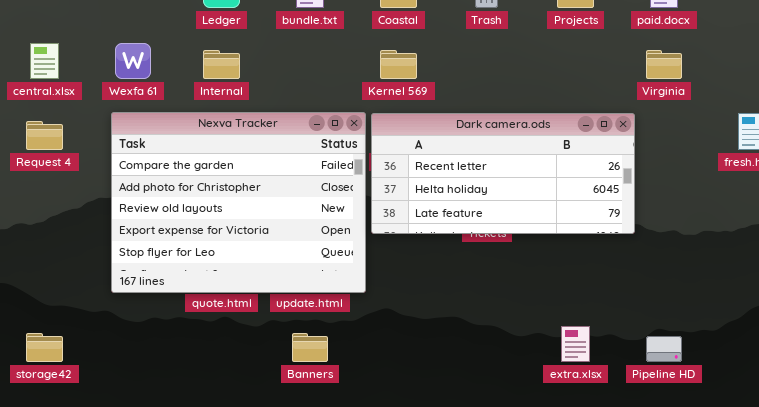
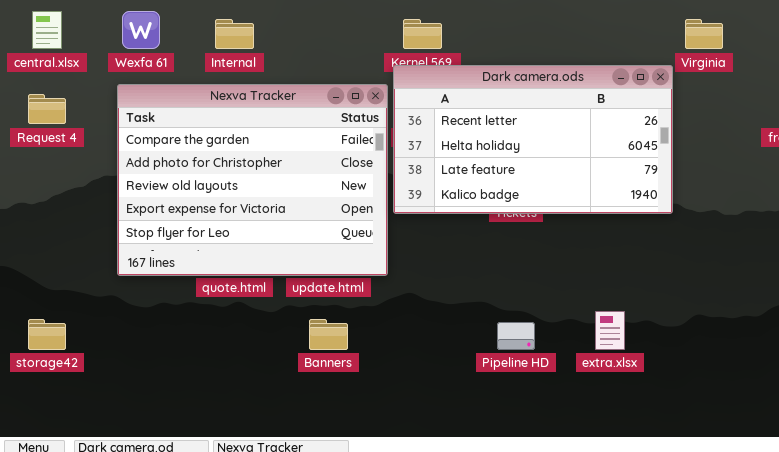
Dark camera.ods: [371,113,635,234] -> [393,65,673,214], resized
Pipeline HD: [646,336,682,362] -> [497,322,535,350], moved

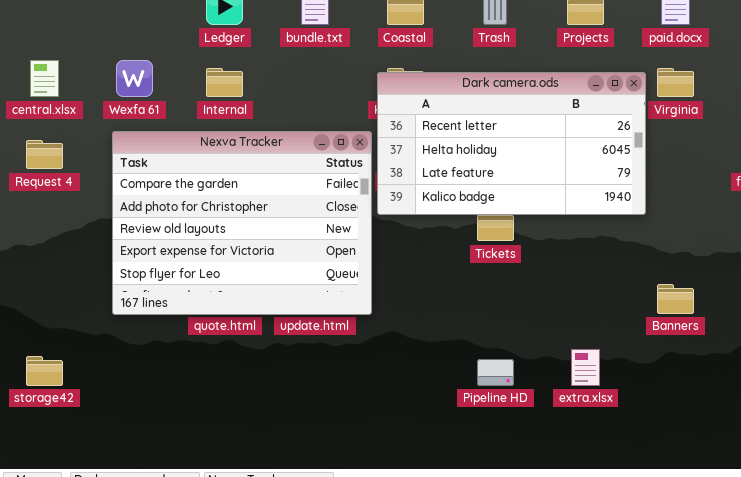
Dark camera.ods: [393,65,673,214] -> [377,72,646,215], moved
Banners: [309,319,348,350] -> [657,284,694,314], moved

